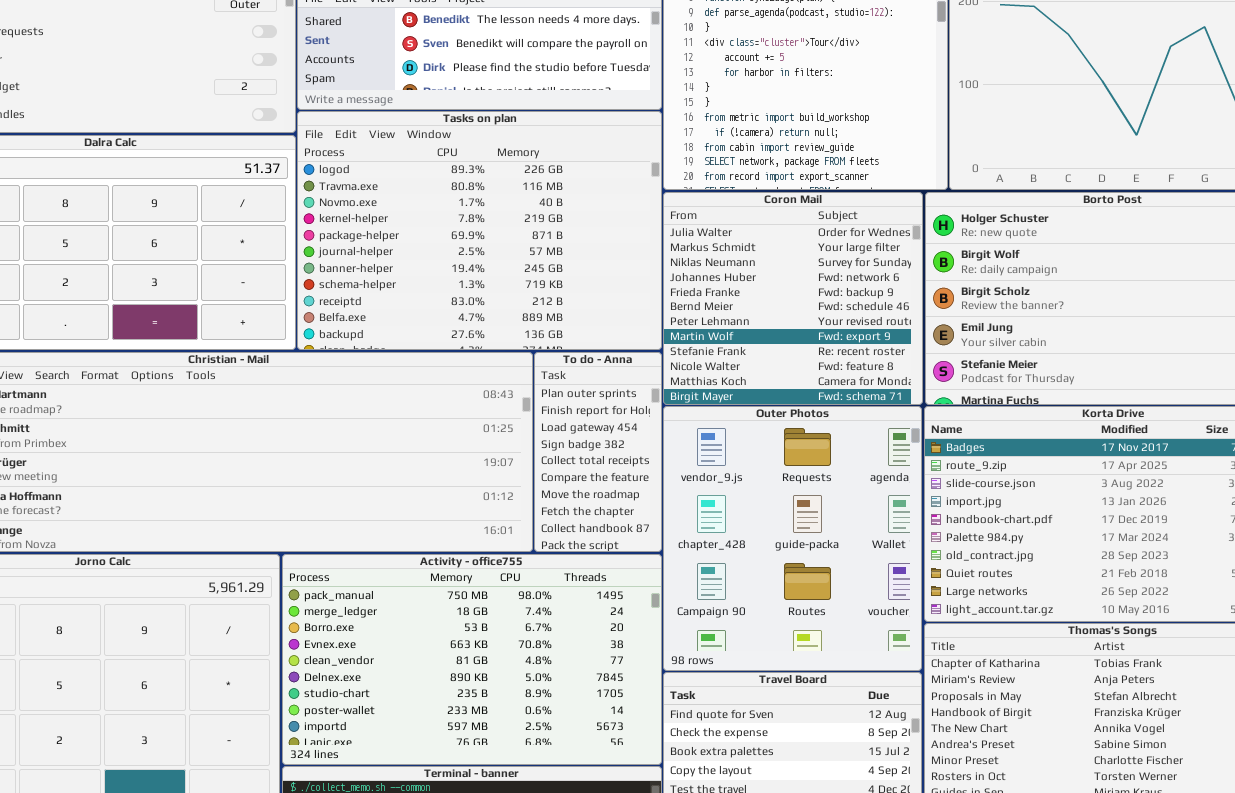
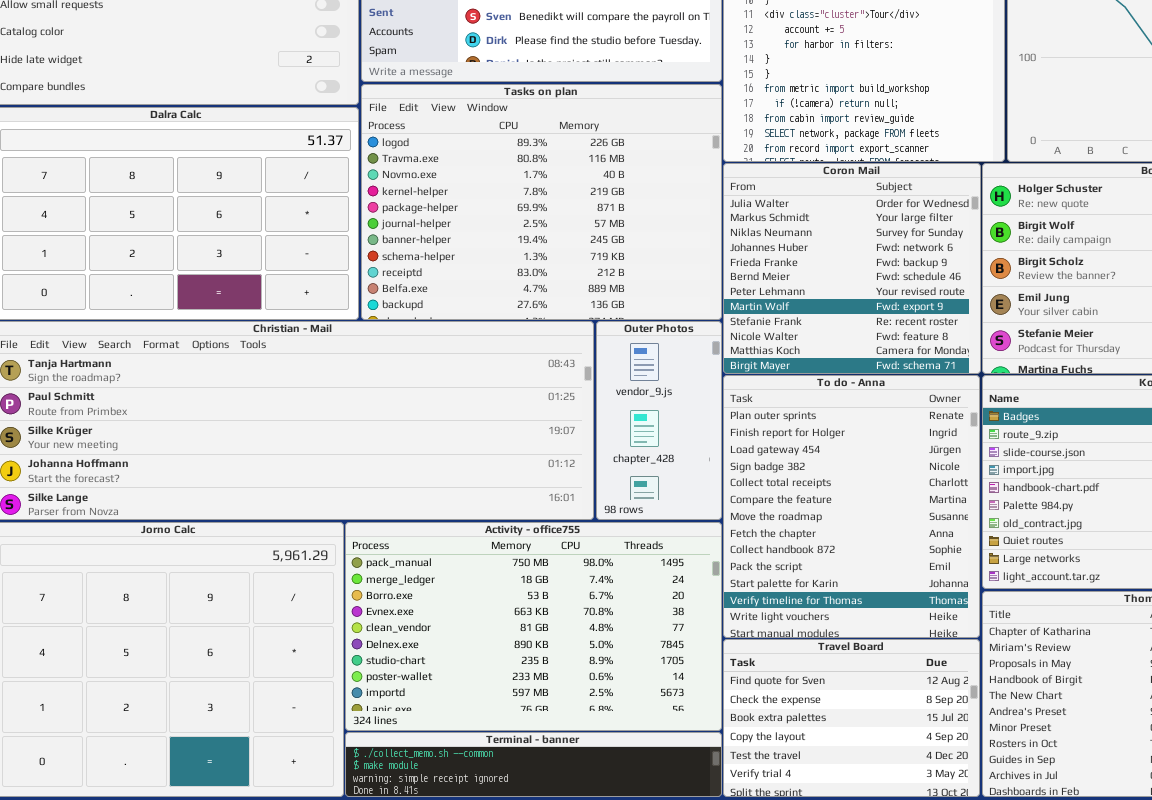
To do - Anna: [534,352,662,552] -> [723,375,980,638], moved, resized
Outer Photos: [663,406,922,671] -> [596,321,722,520], moved, resized

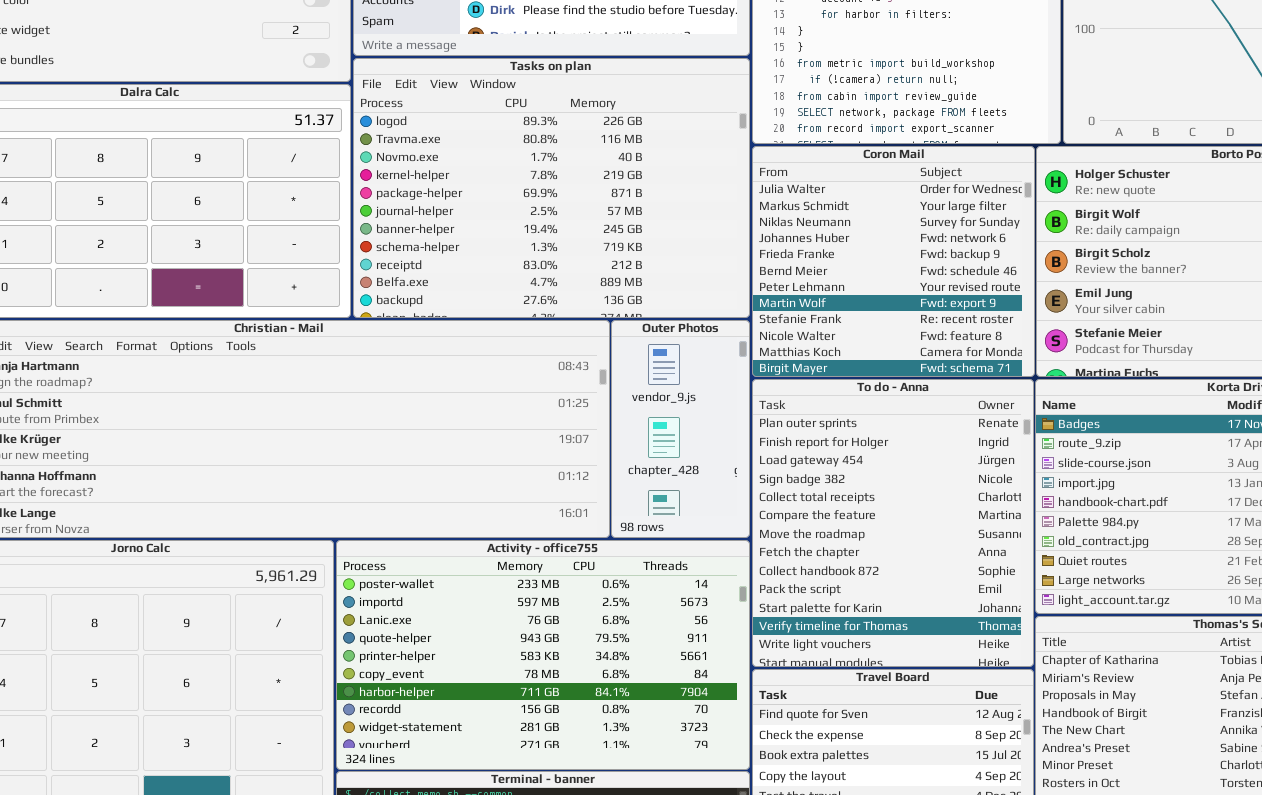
Activity - office755: [345,522,722,731] -> [336,540,750,770], scrolled down 7 rows

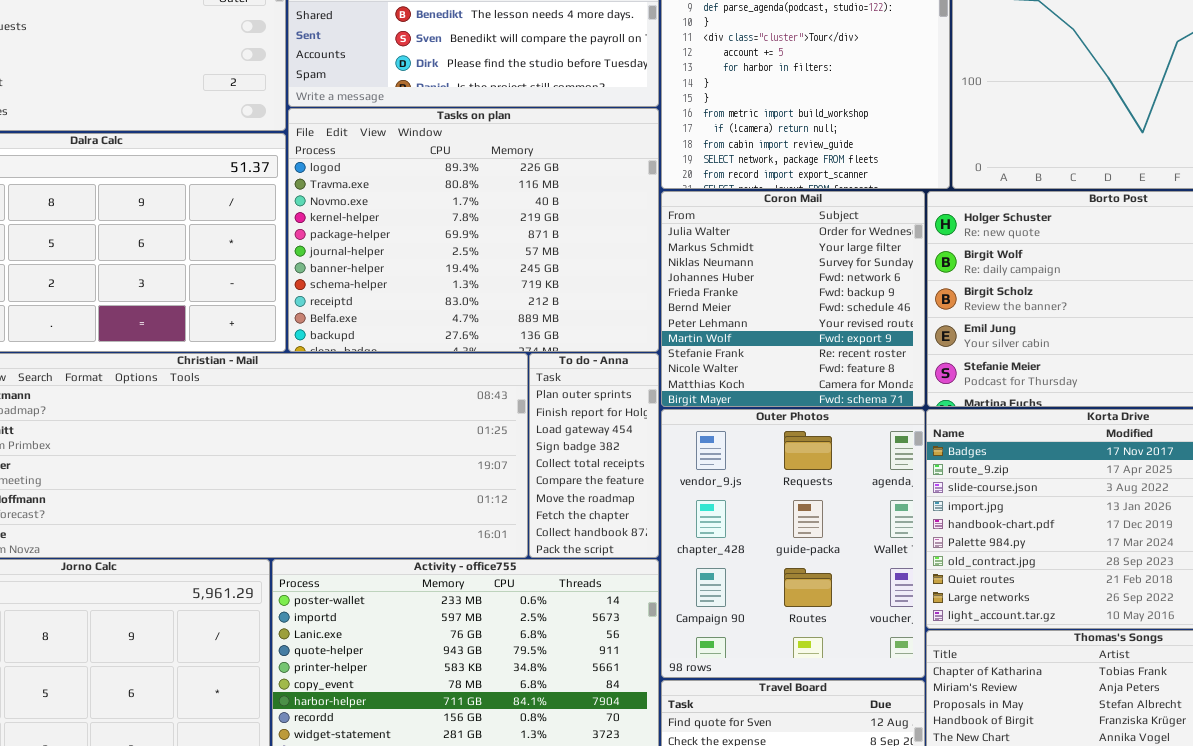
Outer Photos: [611,320,750,538] -> [661,409,925,678], moved, resized
To do - Anna: [752,379,1034,667] -> [529,353,659,558], moved, resized

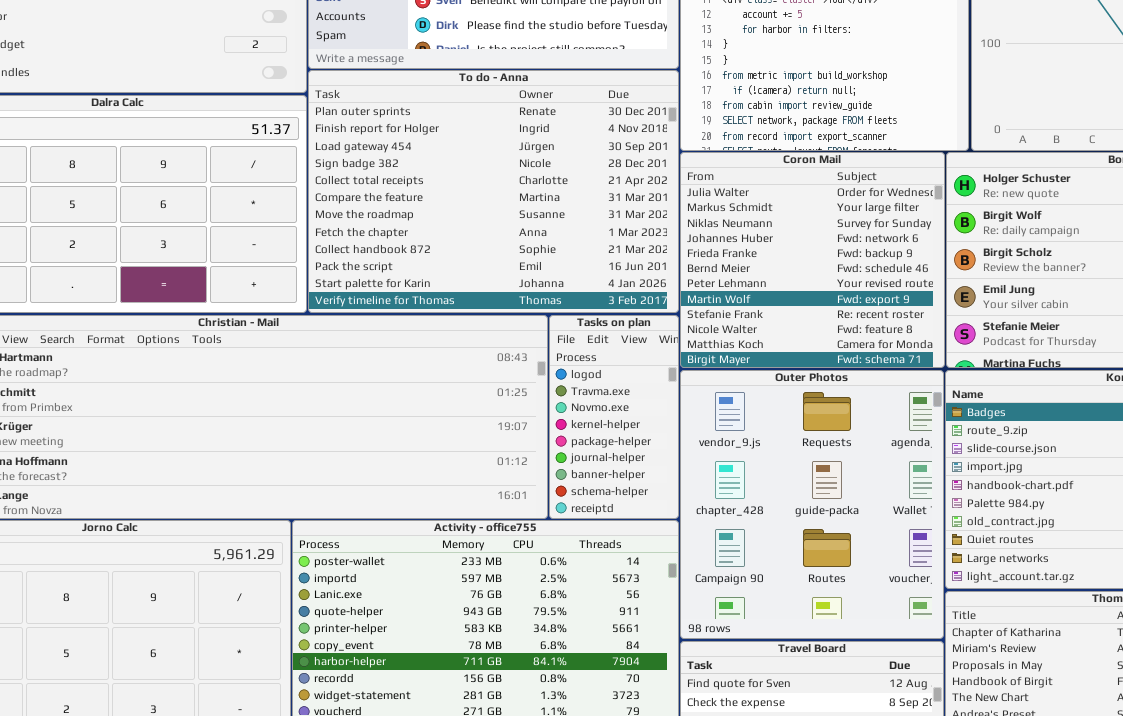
Tasks on plan: [288,108,659,352] -> [549,315,679,519], moved, resized
To do - Anna: [529,353,659,558] -> [308,70,679,313], moved, resized

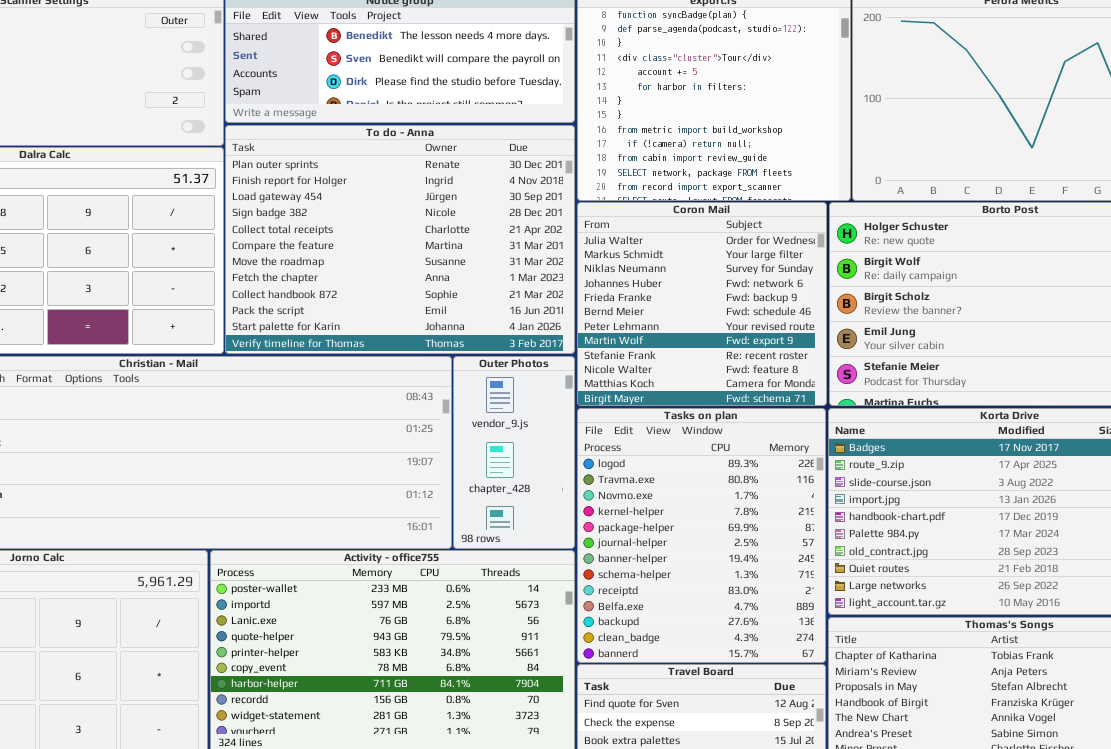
Tasks on plan: [549,315,679,519] -> [577,408,826,663], moved, resized
Outer Photos: [680,370,944,639] -> [453,356,575,549], moved, resized

